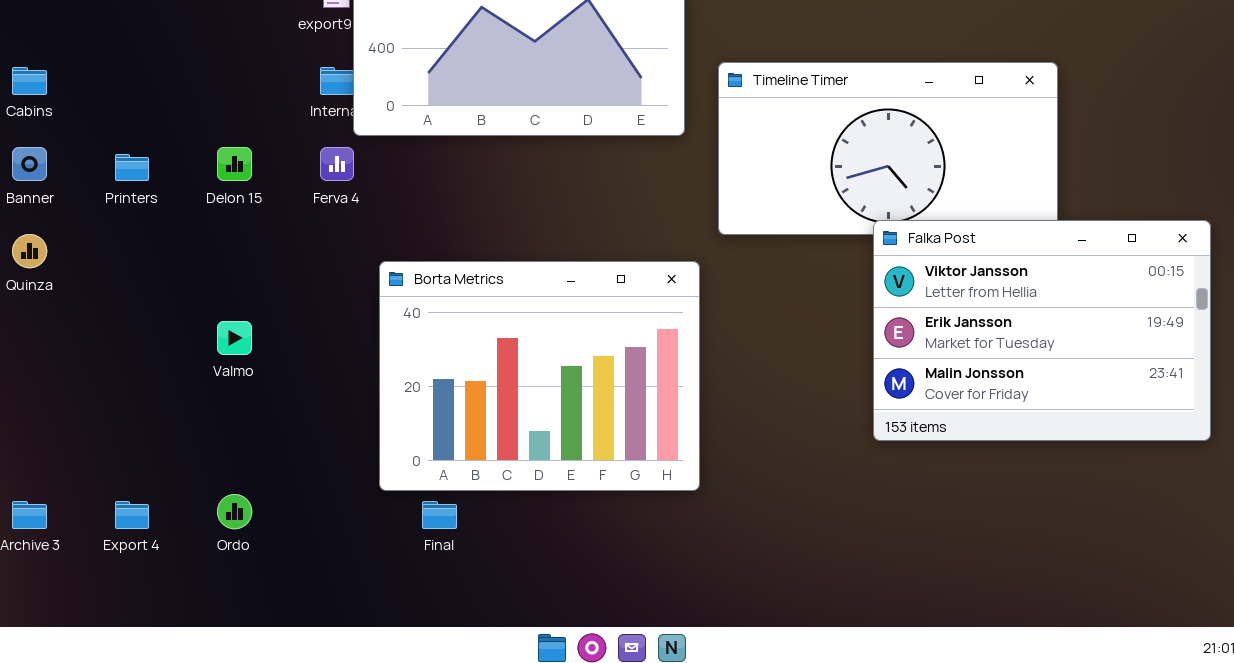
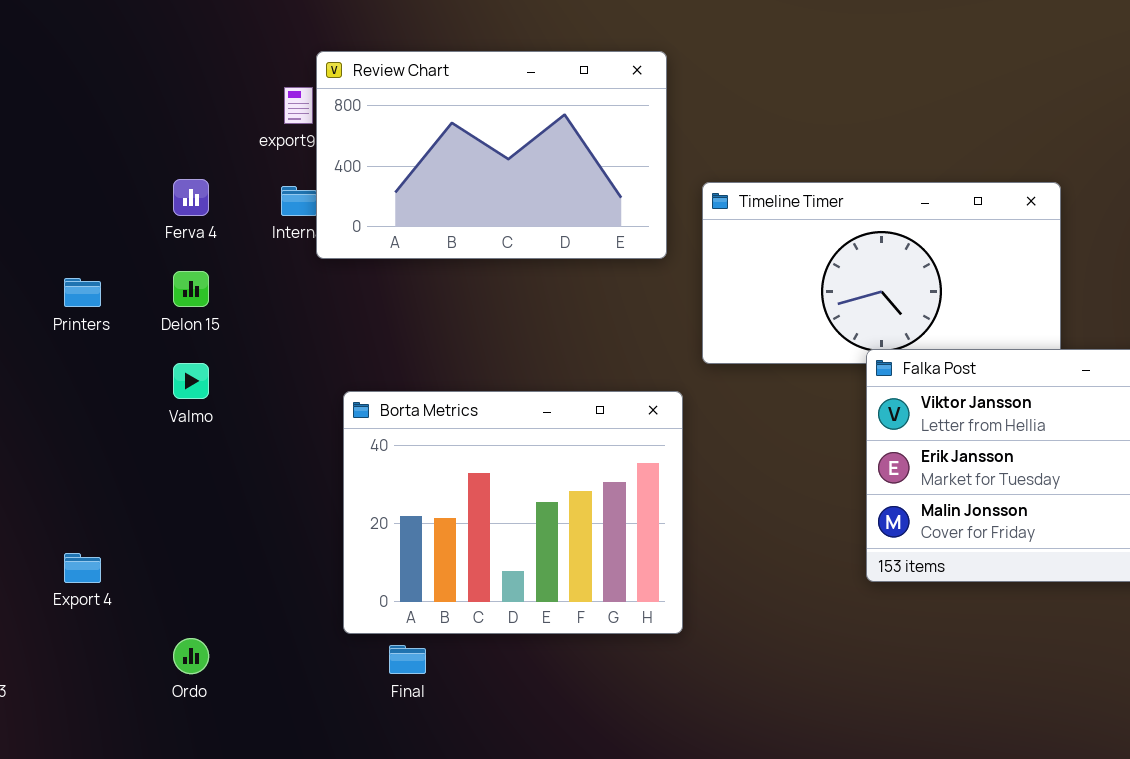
Ferva 4: [320,147,354,181] -> [173,179,209,216], moved
Valmo: [217,321,252,355] -> [173,363,209,399], moved
Export 4: [115,501,149,529] -> [64,553,101,583], moved

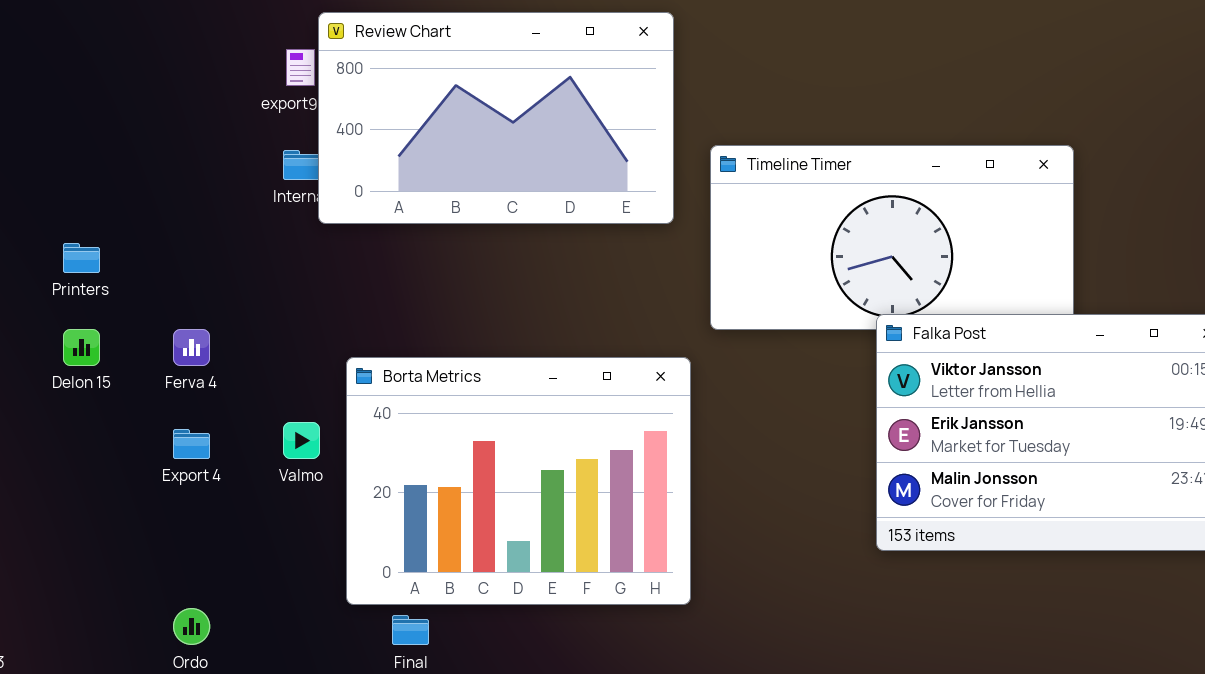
Ferva 4: [173,179,209,216] -> [173,329,210,366], moved
Delon 15: [173,271,209,307] -> [63,329,100,366], moved
Valmo: [173,363,209,399] -> [283,422,320,459], moved
Export 4: [64,553,101,583] -> [173,429,210,459], moved

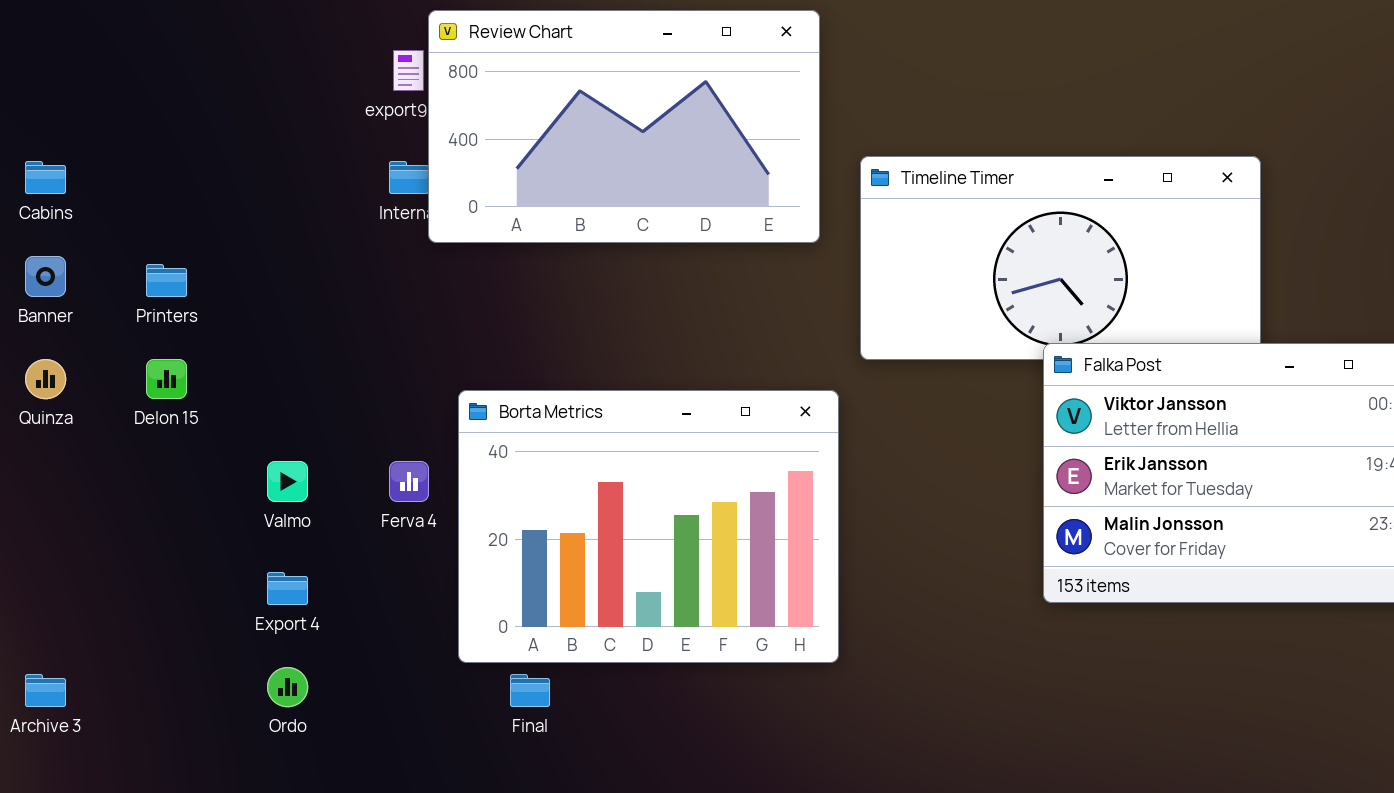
Ferva 4: [173,329,210,366] -> [389,461,429,502], moved
Valmo: [283,422,320,459] -> [267,461,308,502], moved
Export 4: [173,429,210,459] -> [267,572,308,605], moved

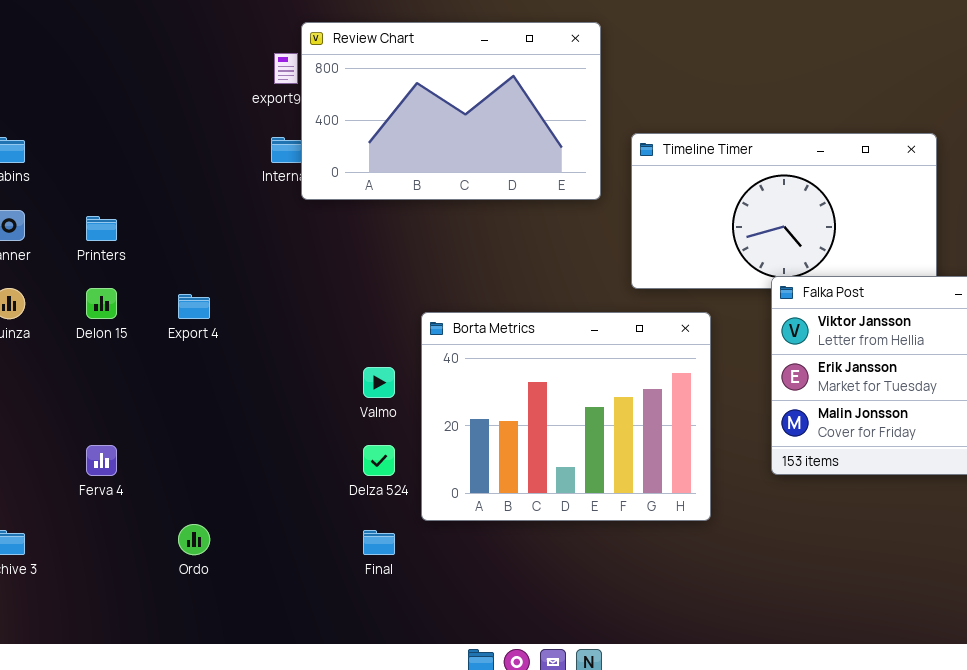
Borta Metrics: [458,390,839,663] -> [421,312,711,521], moved
Valmo: [267,461,308,502] -> [363,367,395,398], moved
Ferva 4: [389,461,429,502] -> [86,445,117,476], moved
Export 4: [267,572,308,605] -> [178,294,210,319], moved

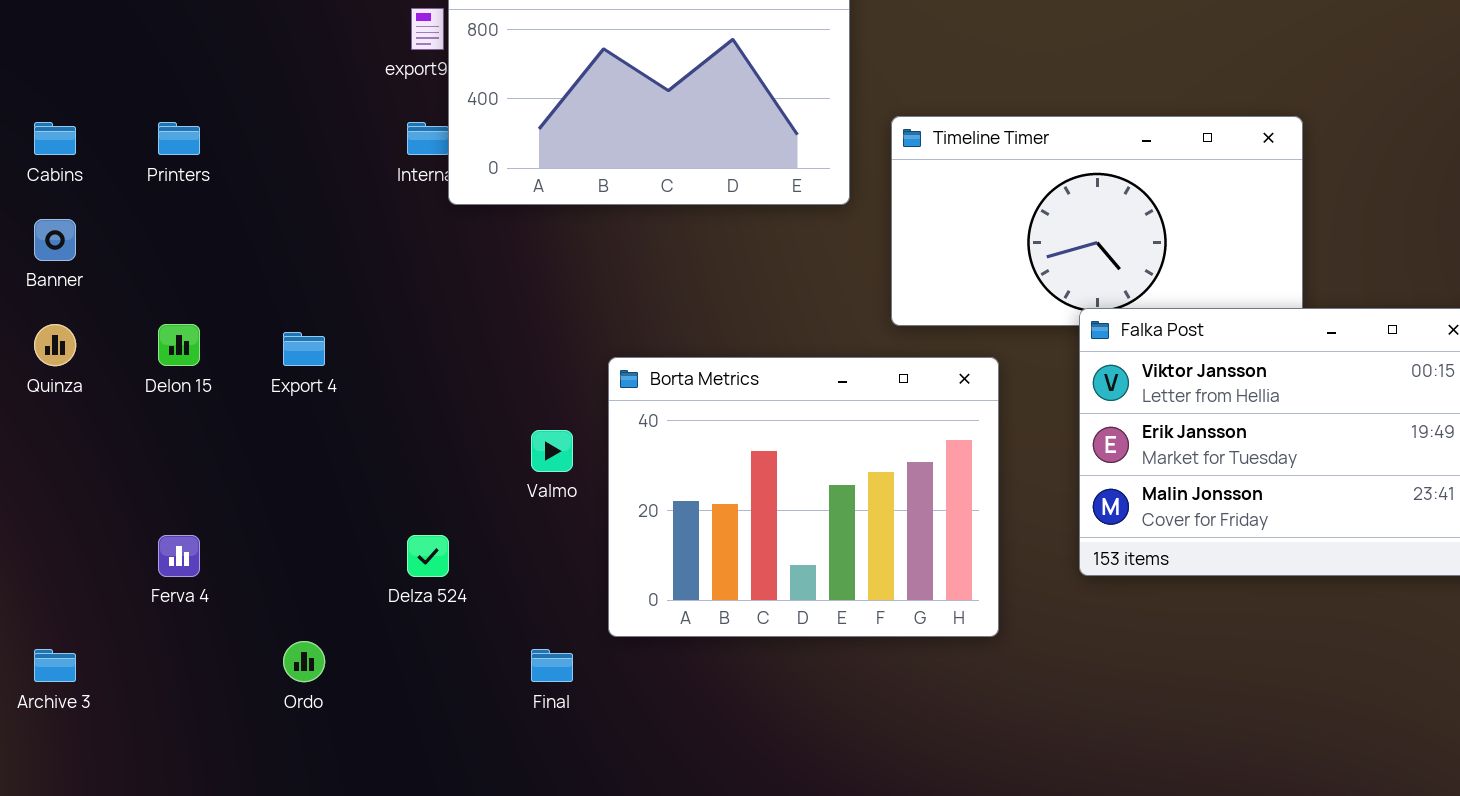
Printers: [86,216,117,241] -> [158,122,200,155], moved
Delza 524: [363,445,395,476] -> [407,535,449,577], moved

